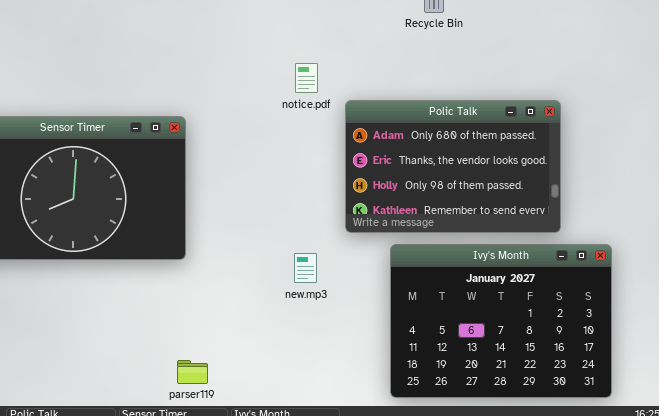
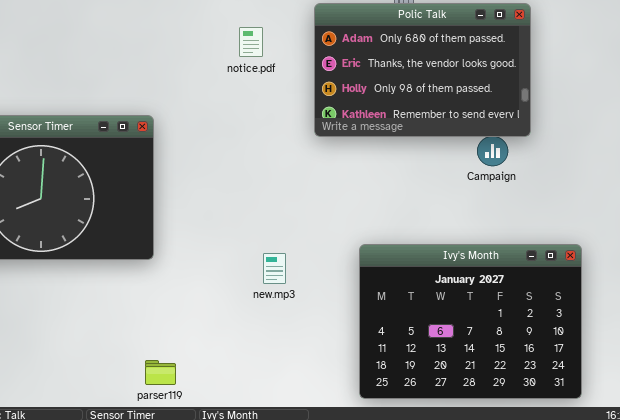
notice.pdf: [295,63,318,93] -> [239,27,263,57], moved
Polic Talk: [345,100,561,233] -> [314,3,531,137], moved

